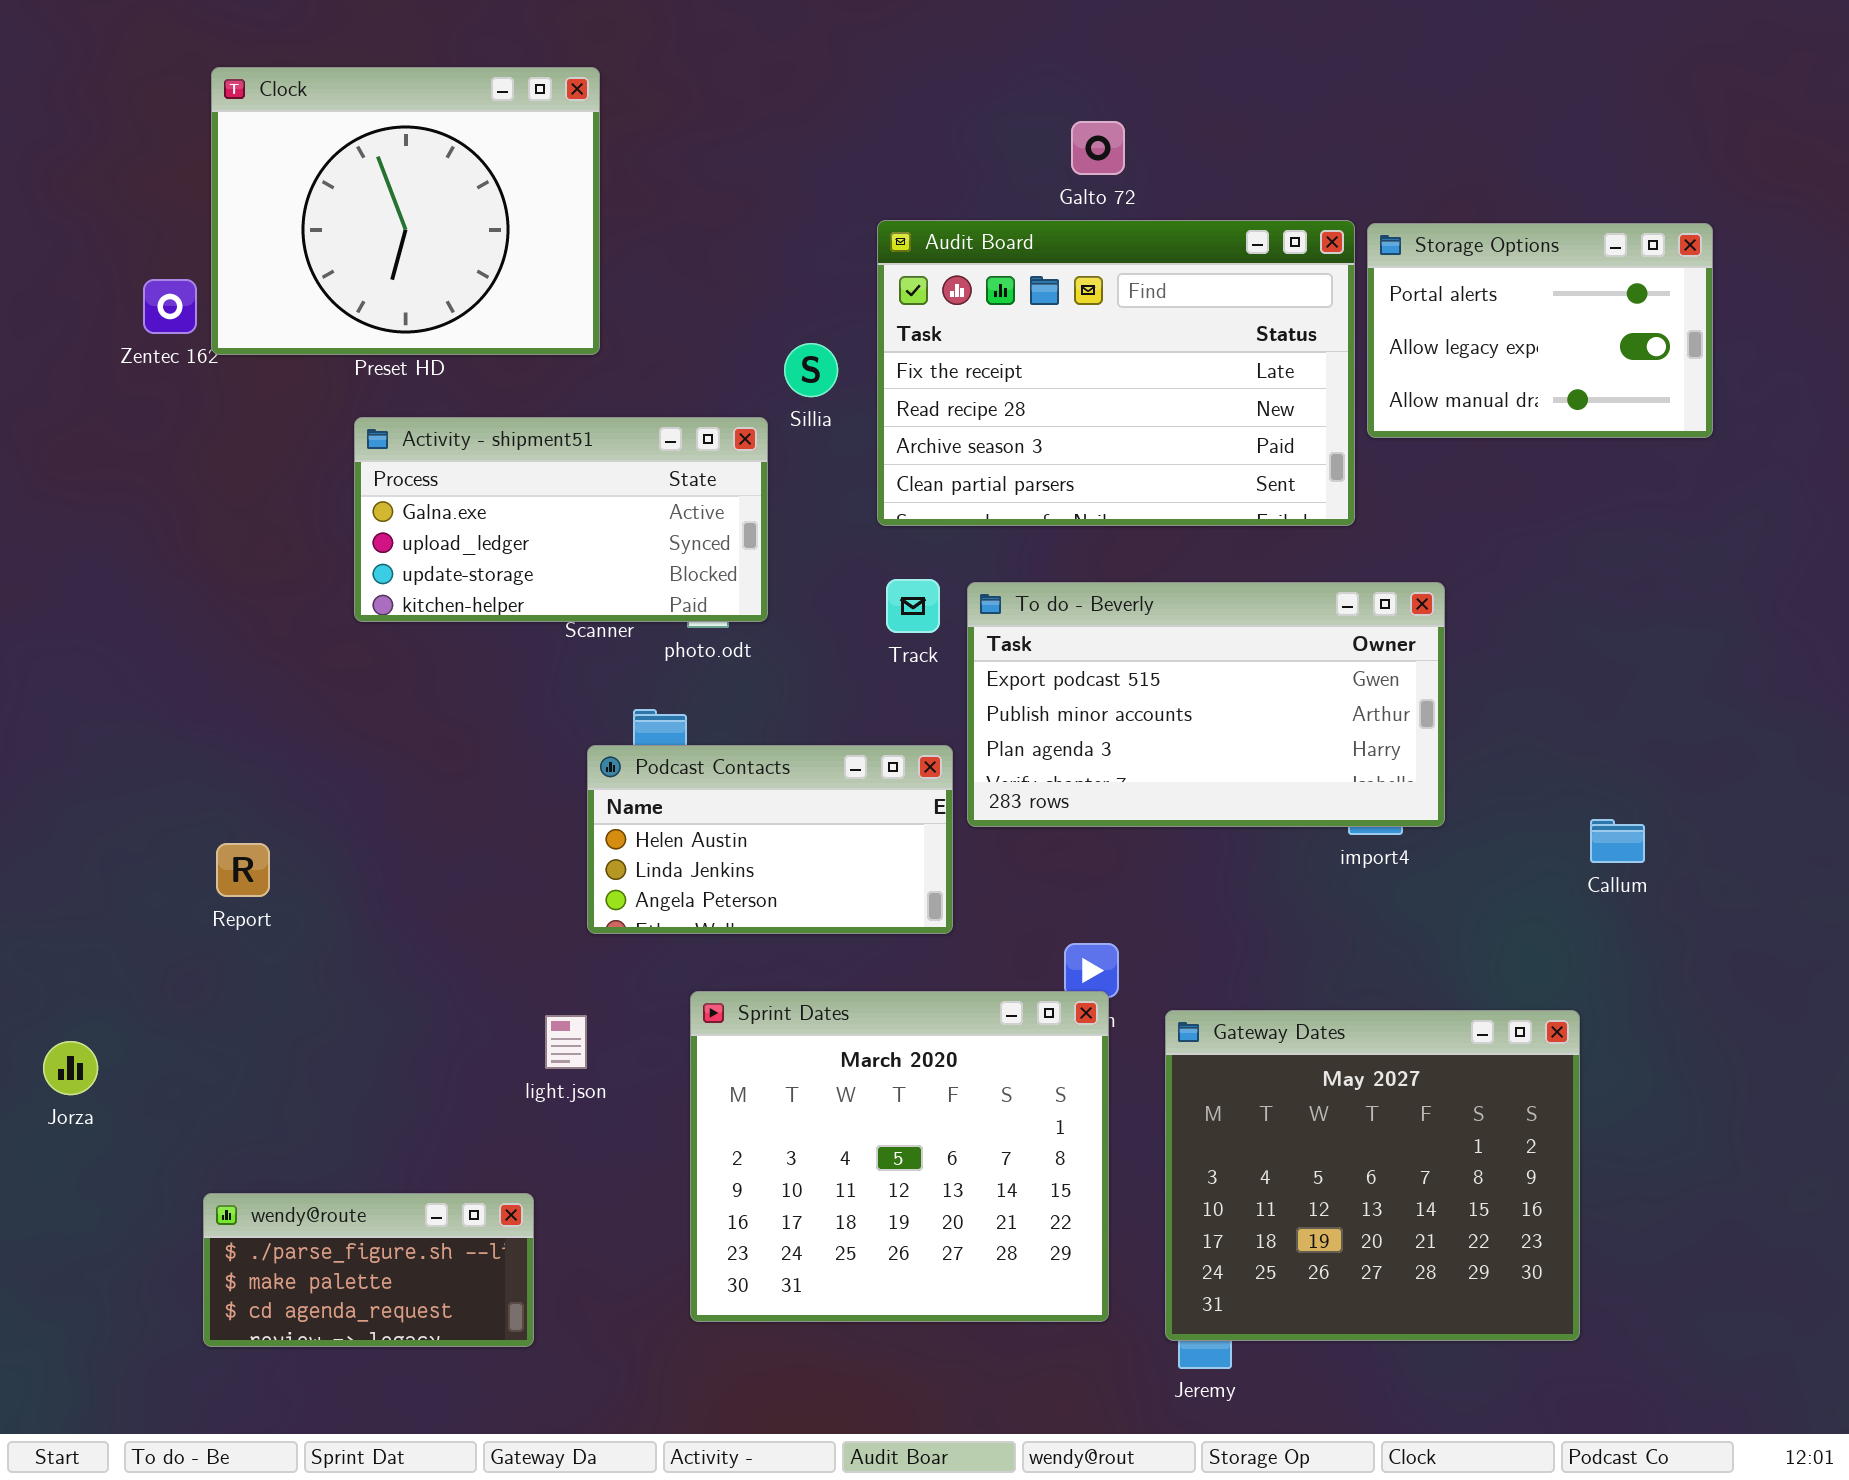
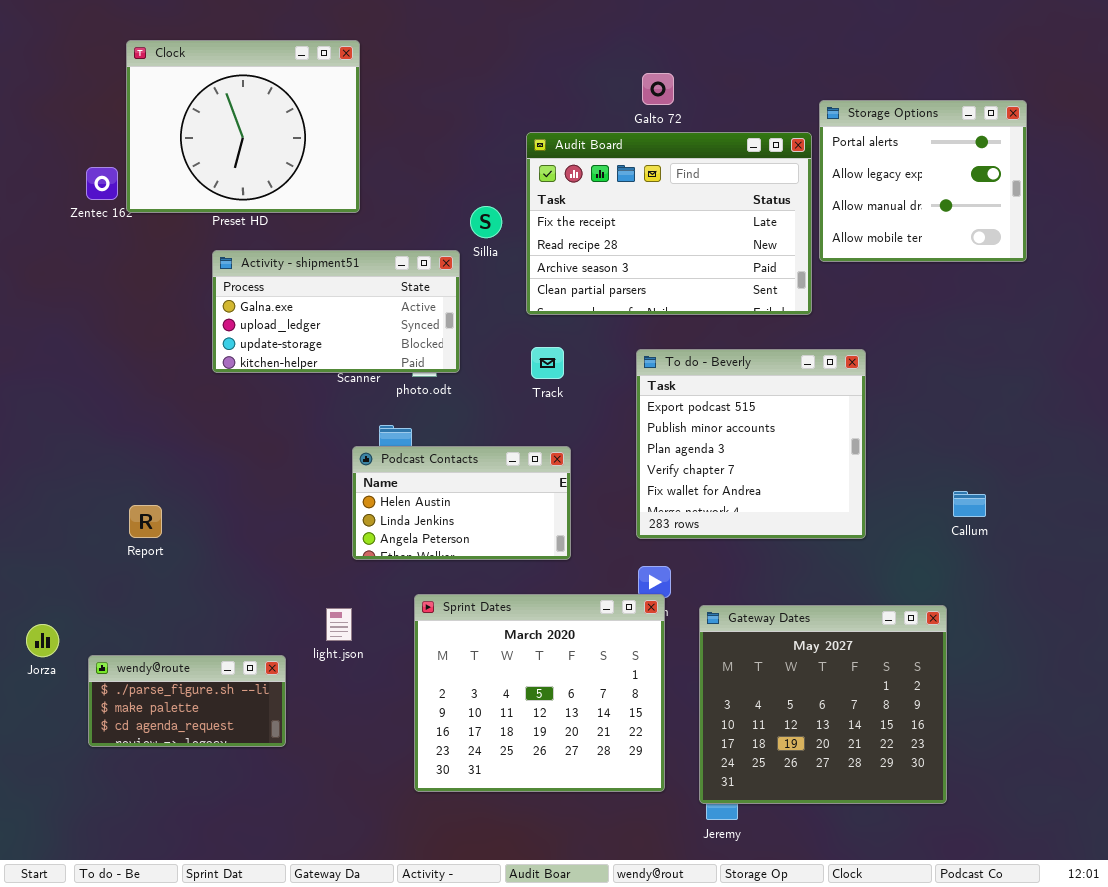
Storage Options: [1367,223,1713,438] -> [819,100,1027,262], resized
To do - Beverly: [967,582,1445,827] -> [636,349,866,539], resized
wendy@route: [203,1193,534,1347] -> [88,655,286,747], moved

